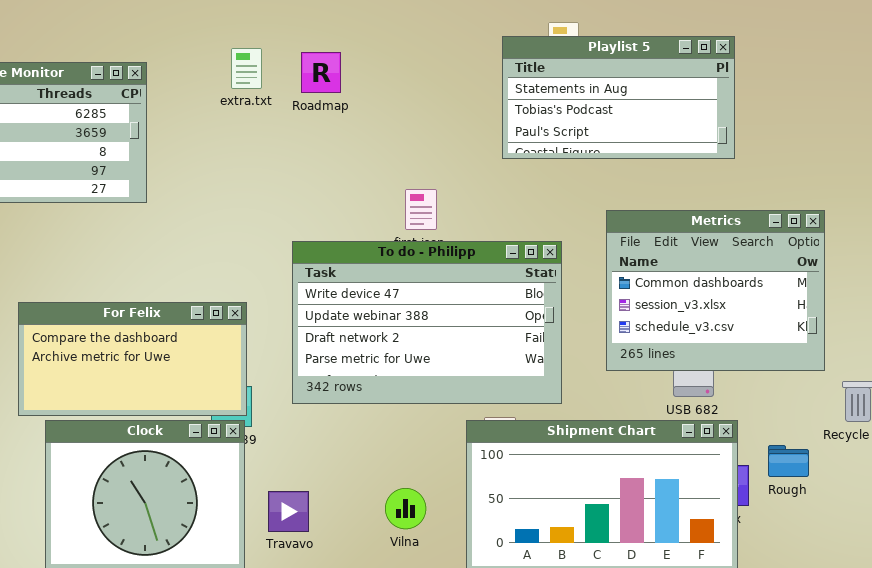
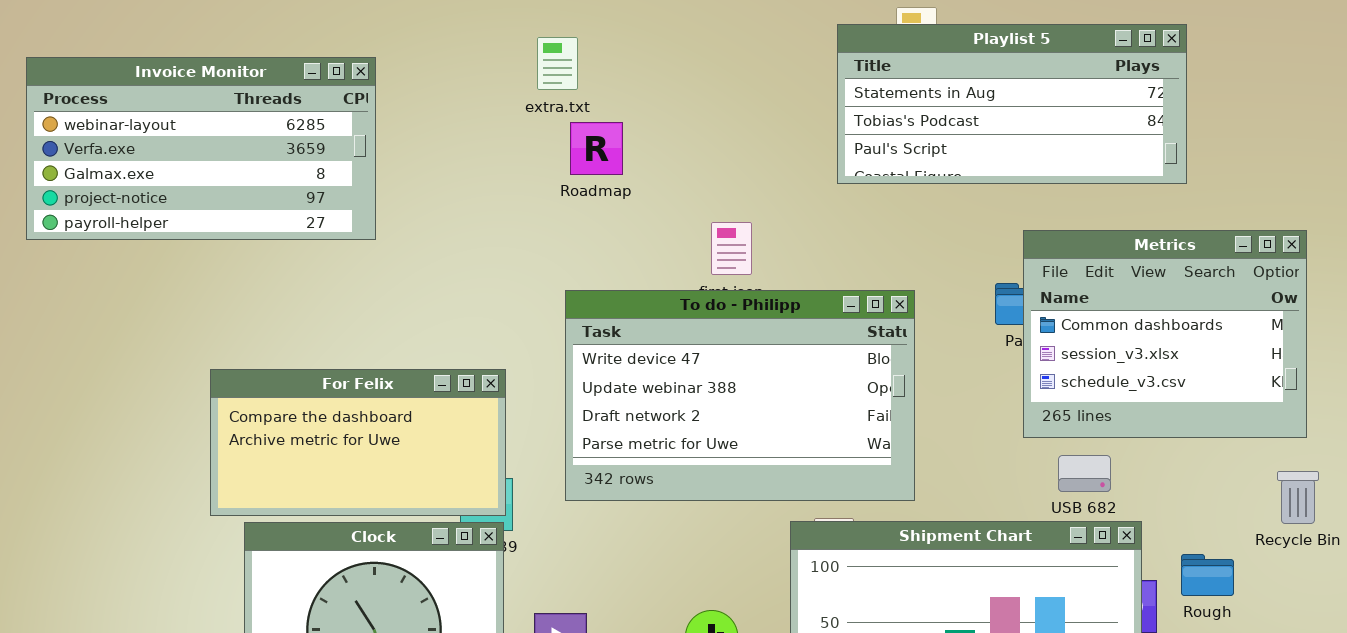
Playlist 5: [502,36,735,159] -> [837,24,1187,184], resized
extra.txt: [231,48,262,89] -> [537,37,578,90], moved
Roadmap: [301,52,341,93] -> [570,122,623,175], moved
Metrics: [606,210,825,371] -> [1023,230,1307,438], moved

